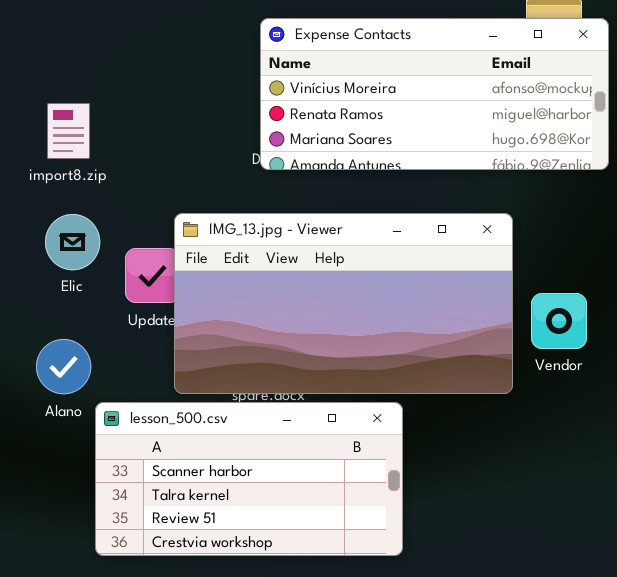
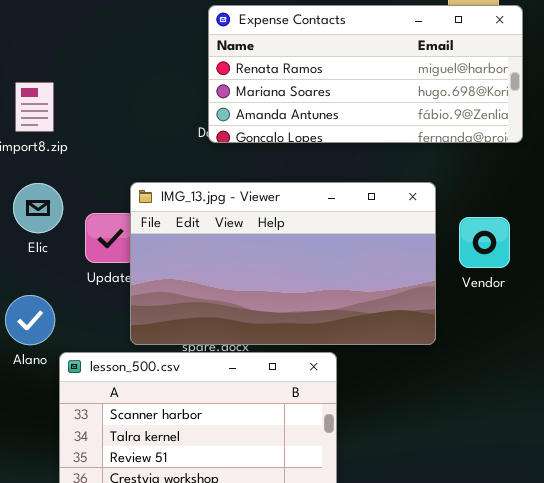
Expense Contacts: [260,18,609,170] -> [208,5,523,143], scrolled down 1 row
Vendor: [531,293,587,349] -> [459,217,510,268], moved

